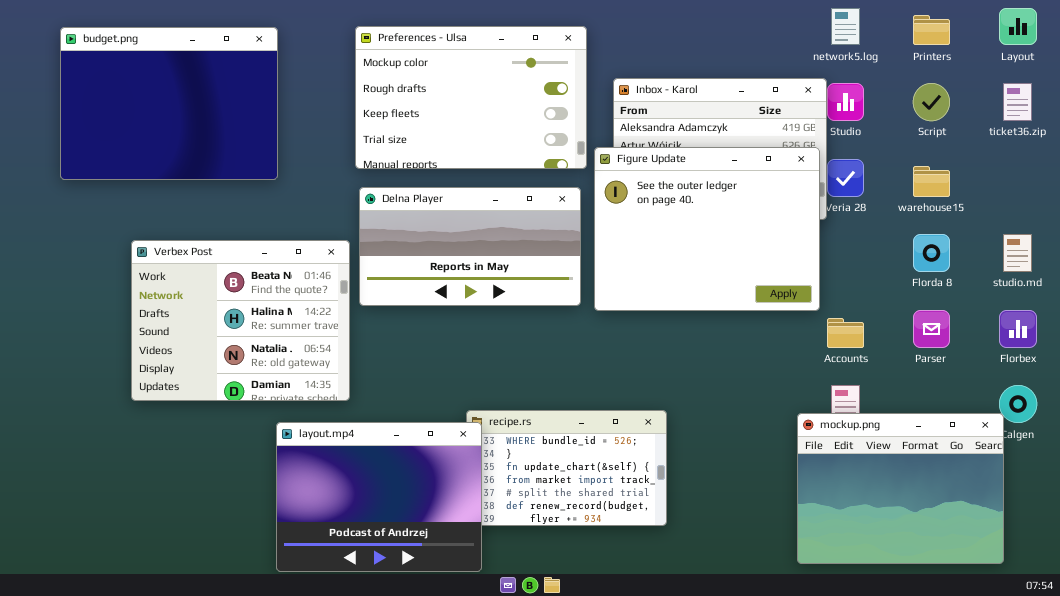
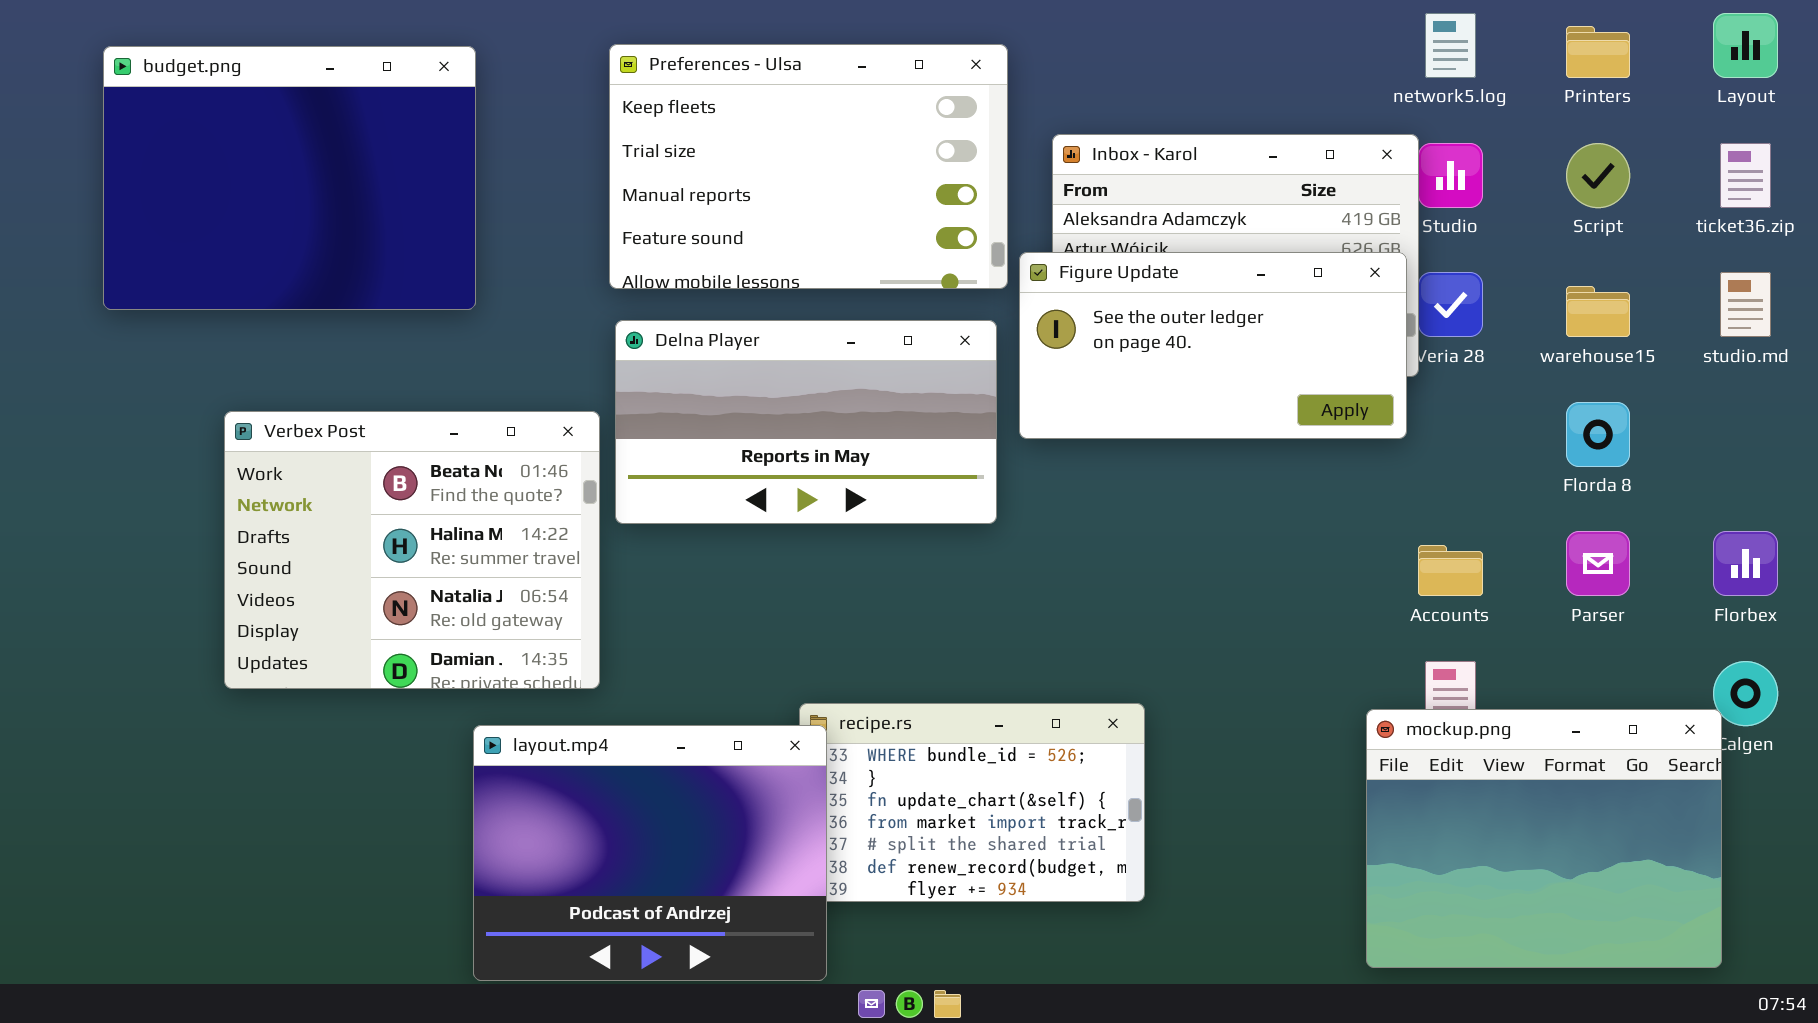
Preferences - Ulsa: [355,26,587,169] -> [609,44,1008,289], scrolled down 2 rows
Figure Update: [594,147,820,311] -> [1019,252,1407,439], resized
studio.md: [1003,234,1032,272] -> [1720,272,1771,337], moved

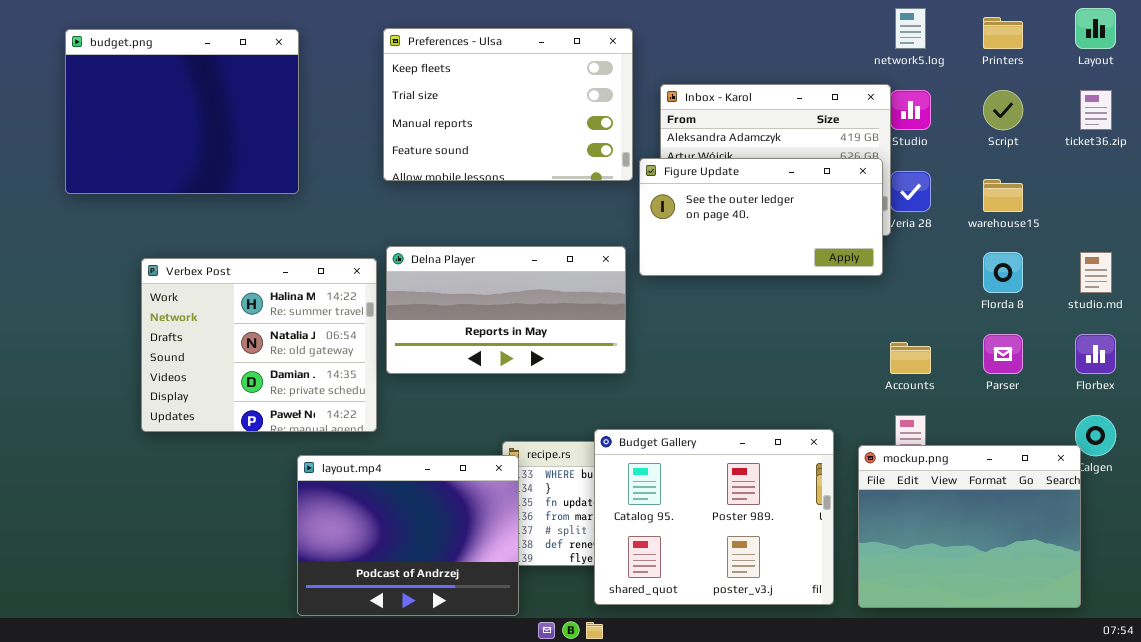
studio.md: [1720,272,1771,337] -> [1080,252,1112,293], moved
Delna Player: [615,320,997,524] -> [386,246,626,374], moved
Verbex Post: [224,411,600,689] -> [141,258,377,432], scrolled down 1 row
Budget Gallery: none -> [594,429,834,605], opened

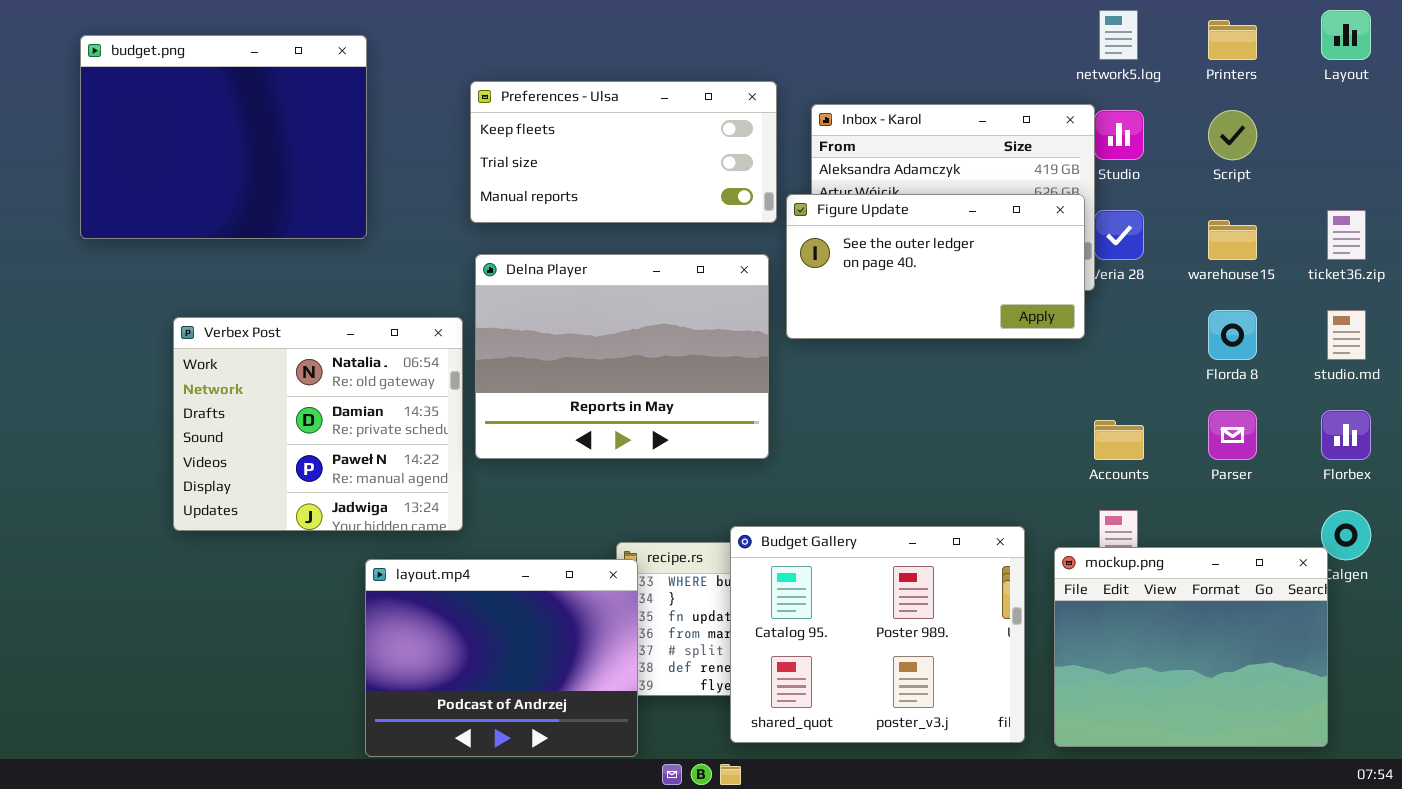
Preferences - Ulsa: [383,28,633,181] -> [470,81,777,223], resized
ticket36.zip: [1080,90,1112,130] -> [1327,210,1366,260], moved
Delna Player: [386,246,626,374] -> [475,254,769,459], resized
Verbex Post: [141,258,377,432] -> [173,317,463,531], scrolled down 1 row

